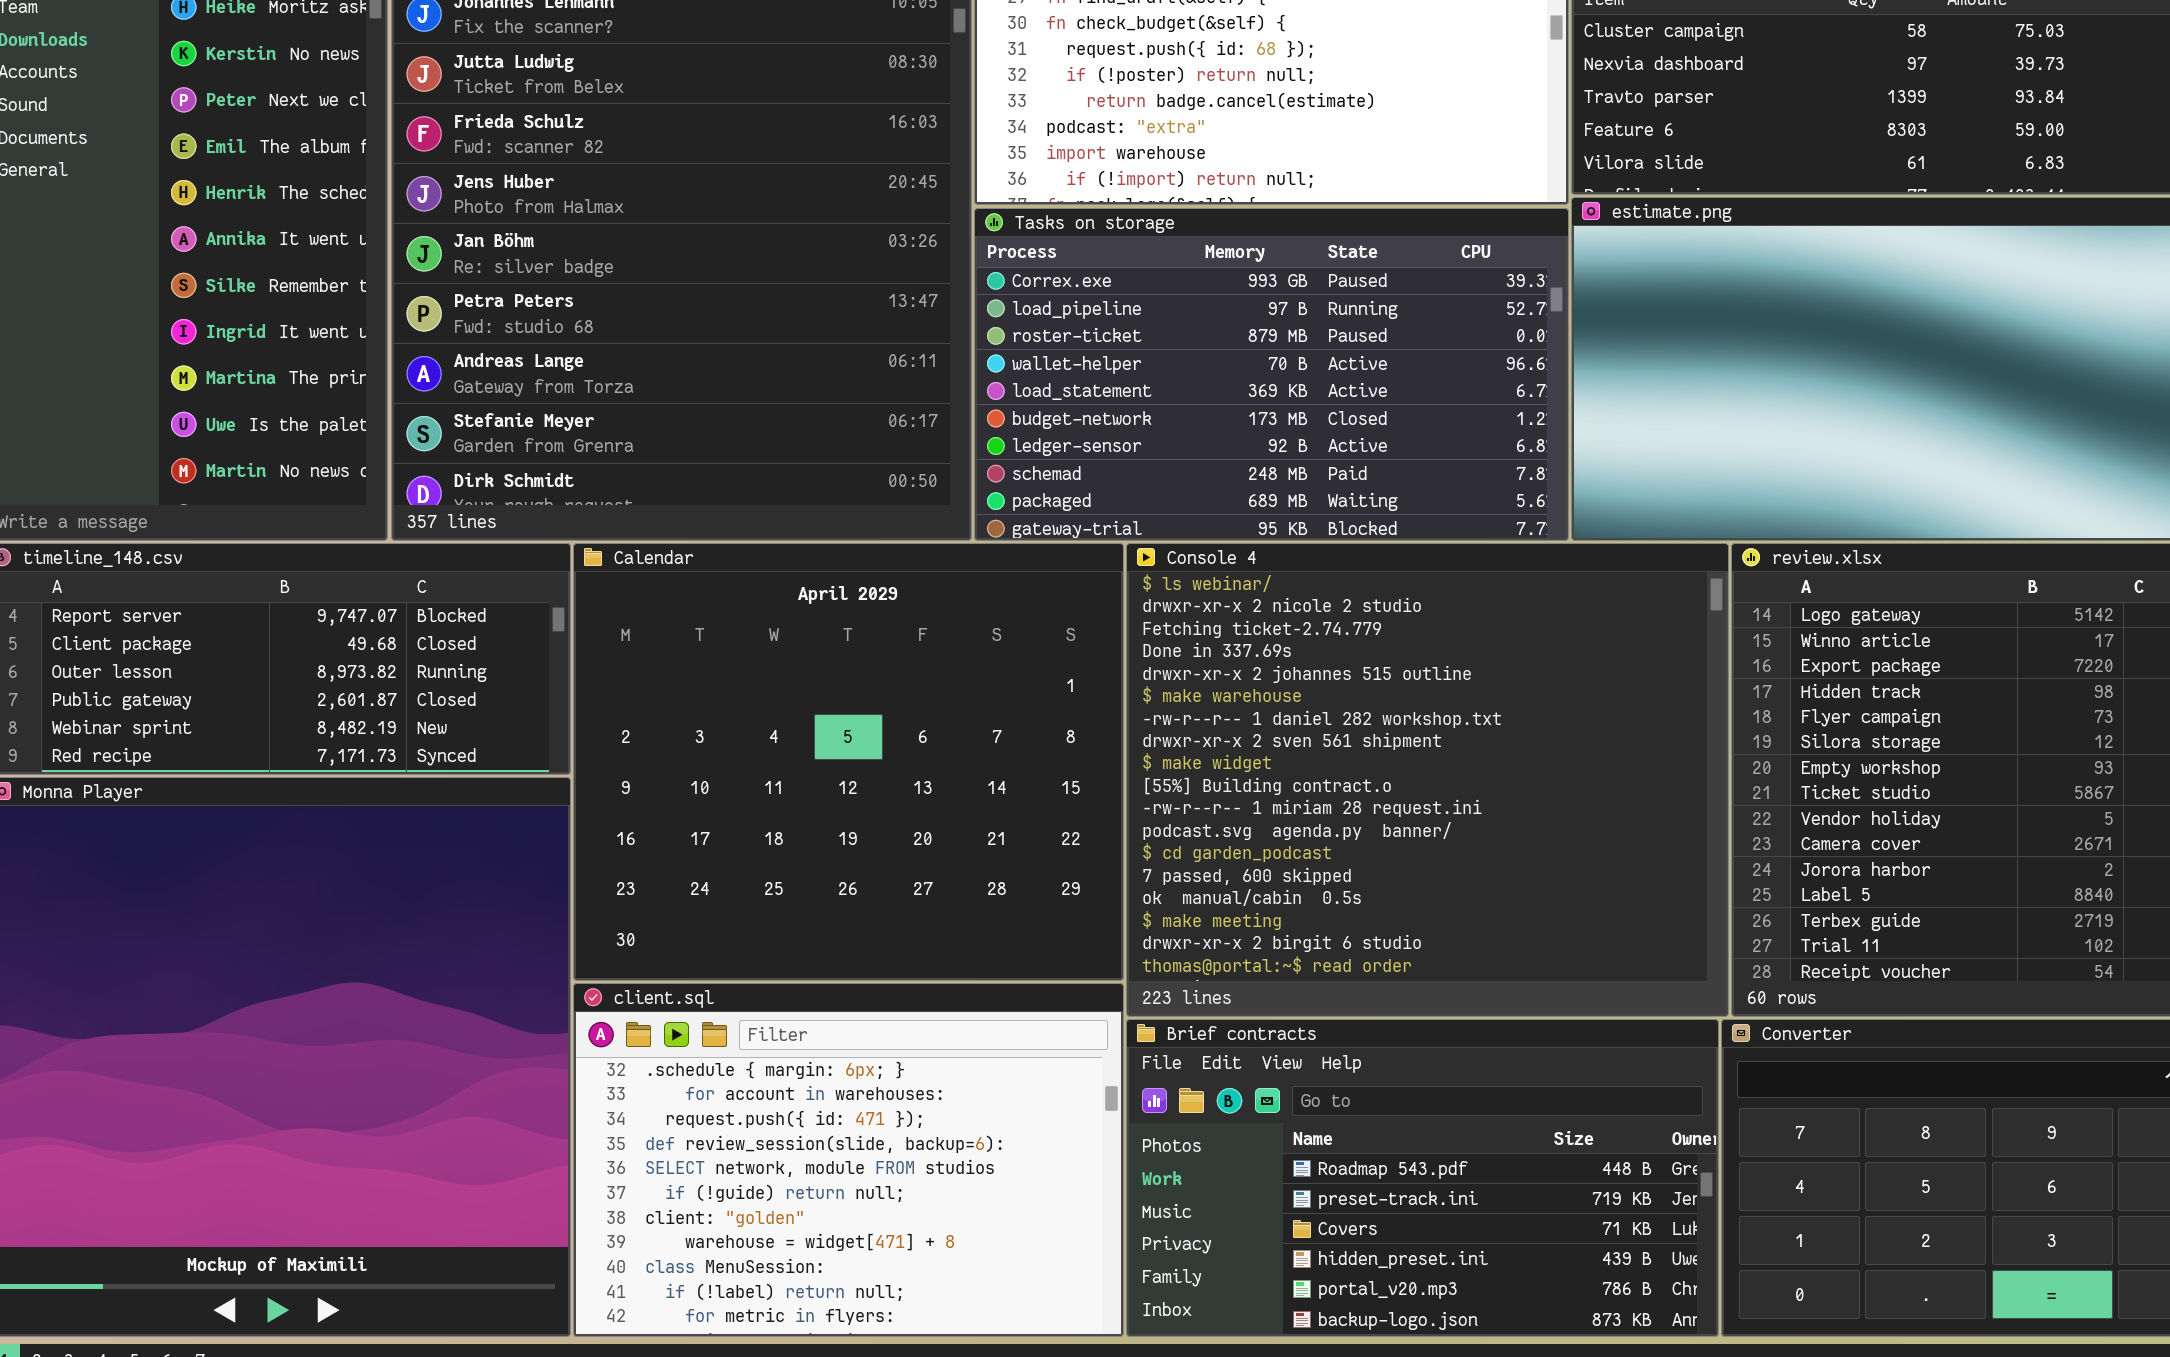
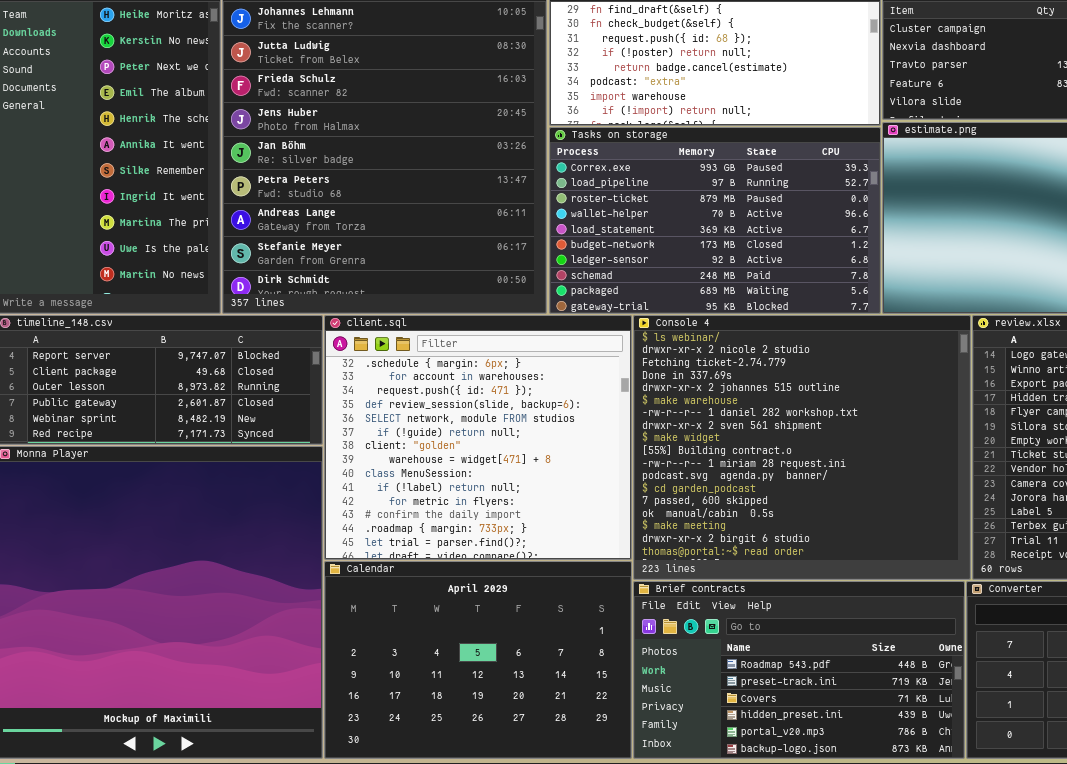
Calendar: [573,543,1124,981] -> [324,561,632,759], moved, resized
client.sql: [573,983,1124,1337] -> [324,315,632,560], moved, resized

